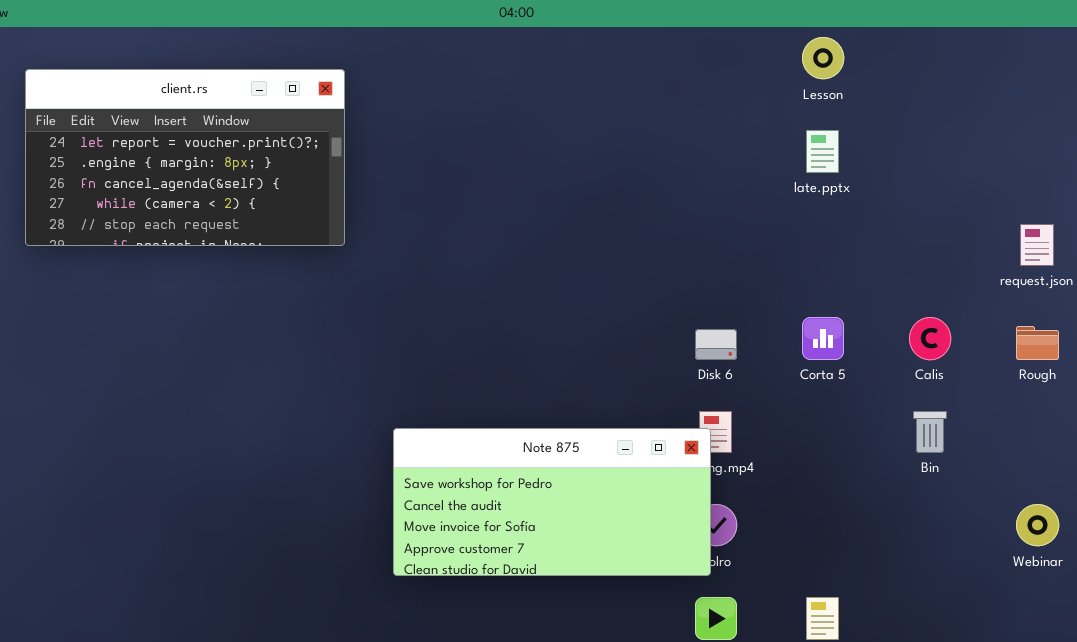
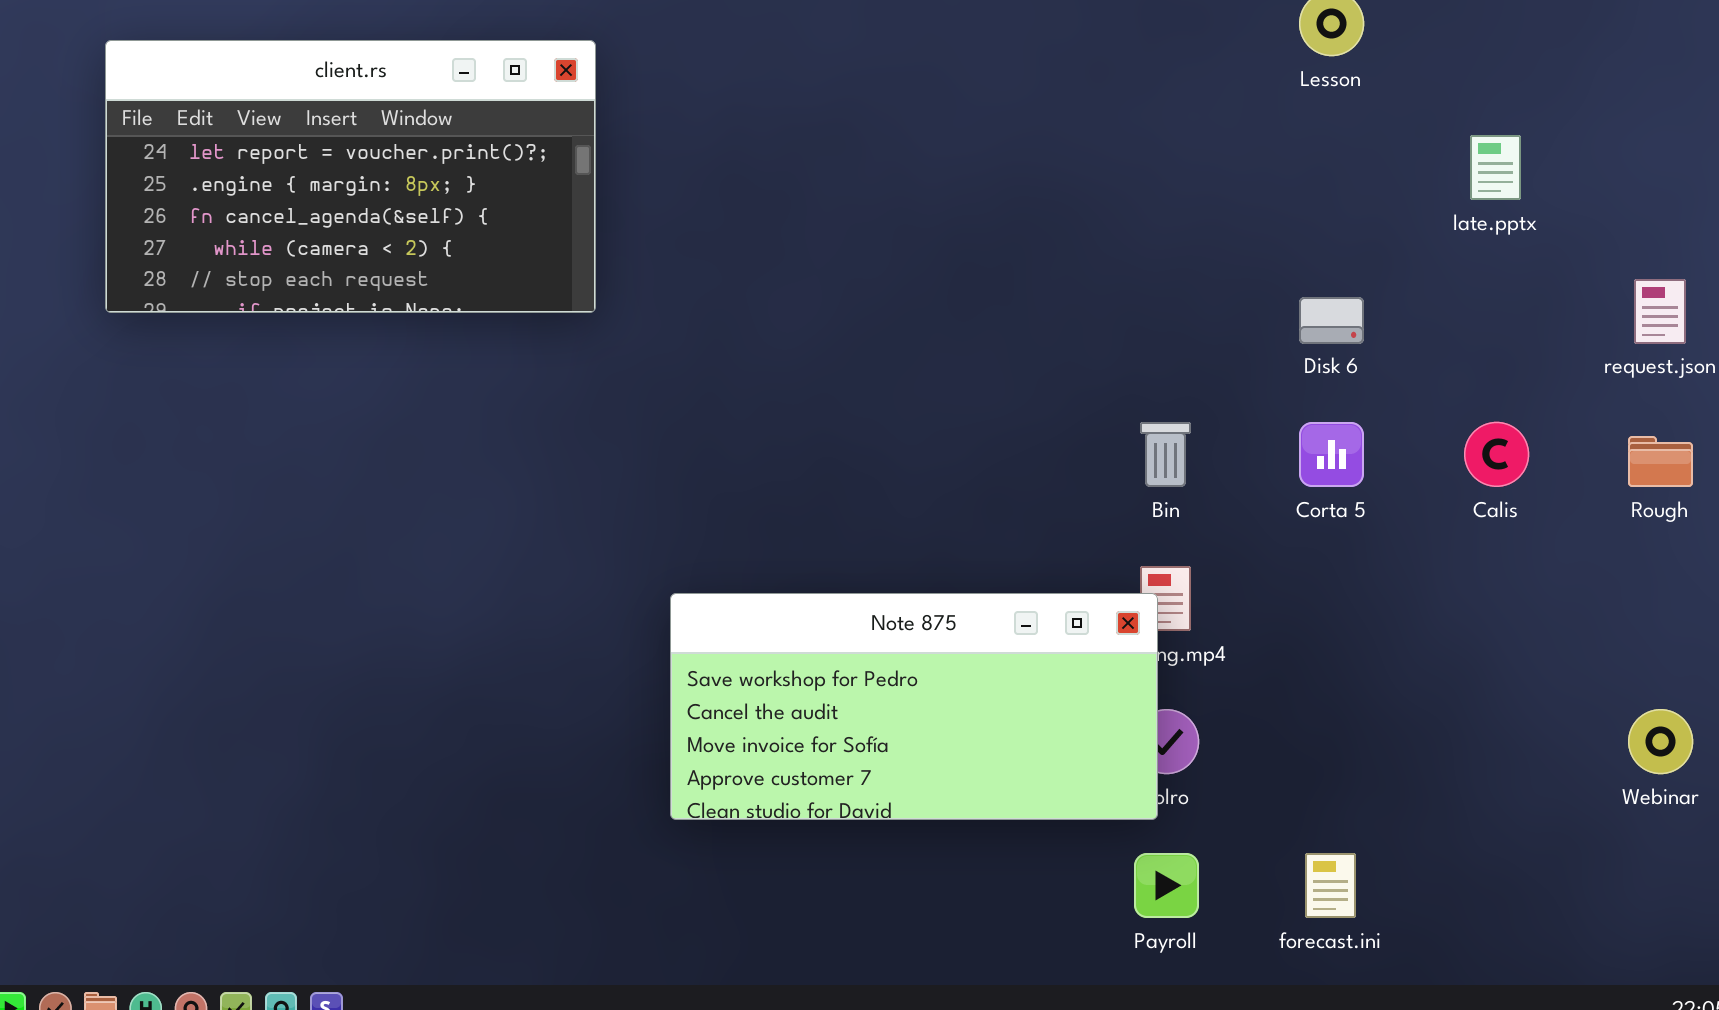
late.pptx: [806,130,839,173] -> [1470,135,1521,200], moved
Disk 6: [695,329,737,360] -> [1299,297,1364,344], moved
Bin: [913,411,947,453] -> [1140,422,1191,487], moved

